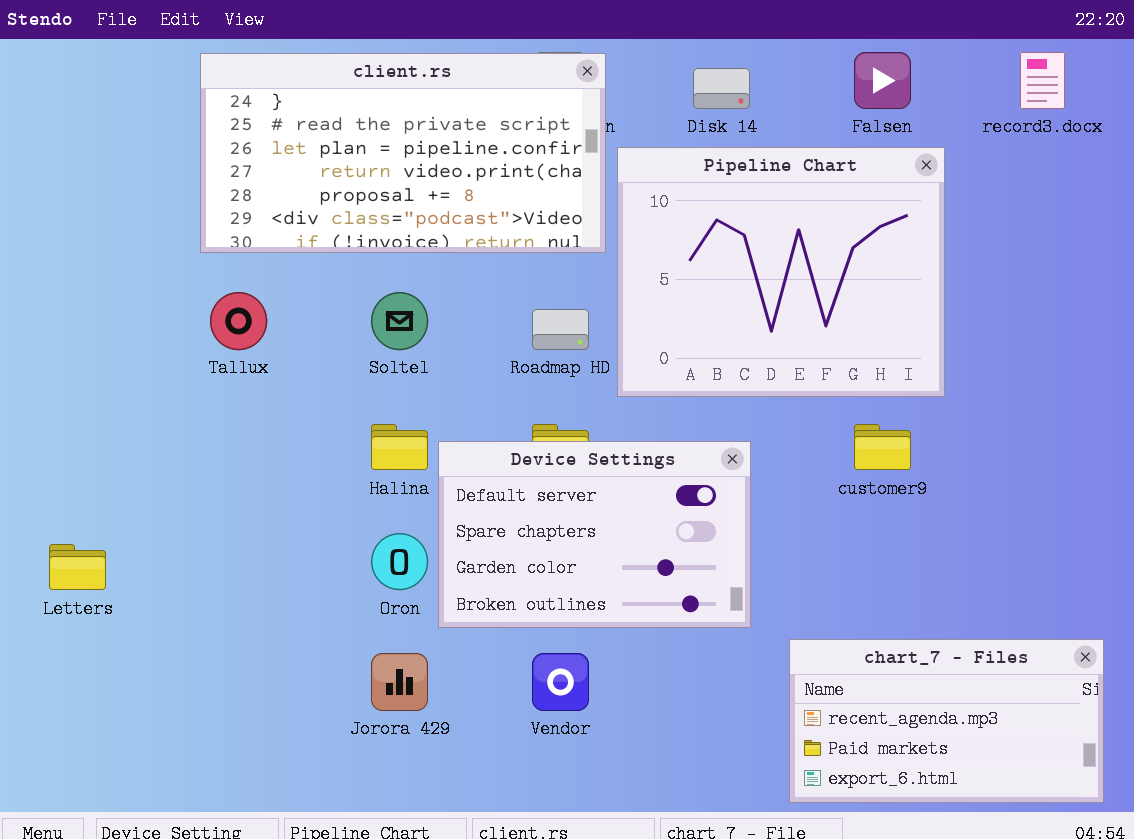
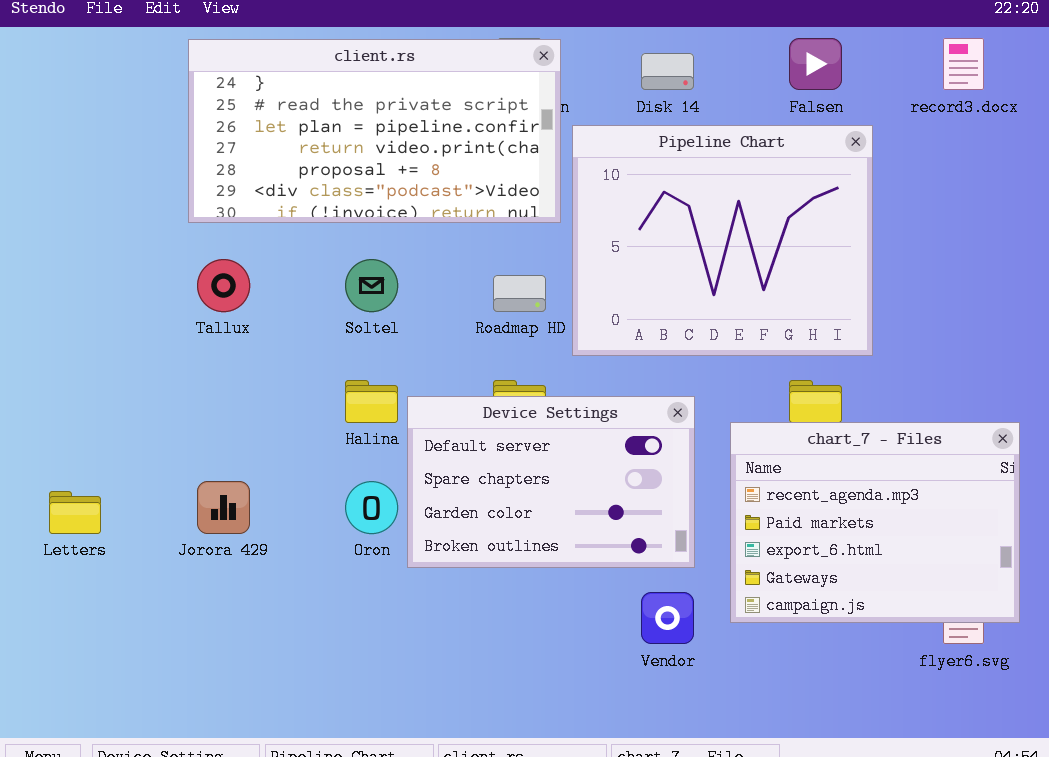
chart_7 - Files: [789,639,1104,803] -> [730,422,1020,623], moved, resized
Jorora 429: [371,653,428,711] -> [197,481,250,534], moved
Vendor: [532,653,589,711] -> [641,592,694,644], moved

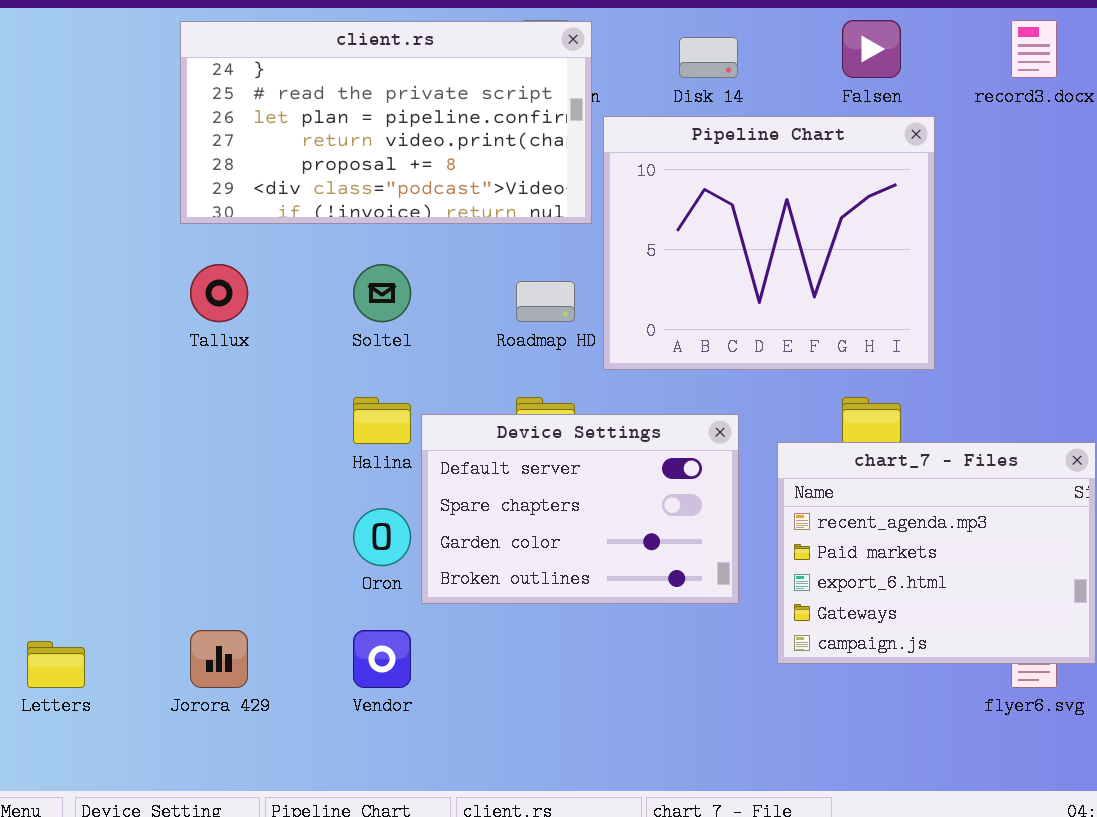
Jorora 429: [197,481,250,534] -> [190,630,248,688], moved
Letters: [49,491,101,534] -> [27,641,85,688], moved
Vendor: [641,592,694,644] -> [353,630,411,688], moved

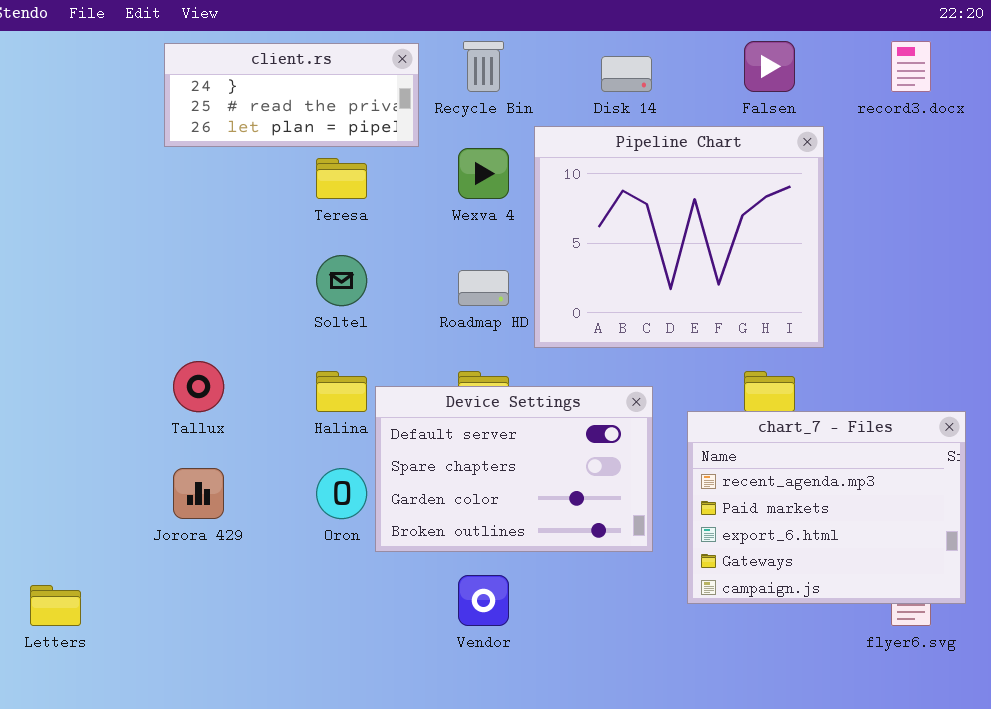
client.rs: [180,21,592,224] -> [164,43,419,147], resized
Tallux: [190,264,248,322] -> [173,361,224,412], moved
Jorora 429: [190,630,248,688] -> [173,468,224,519], moved
Vendor: [353,630,411,688] -> [458,575,509,626], moved

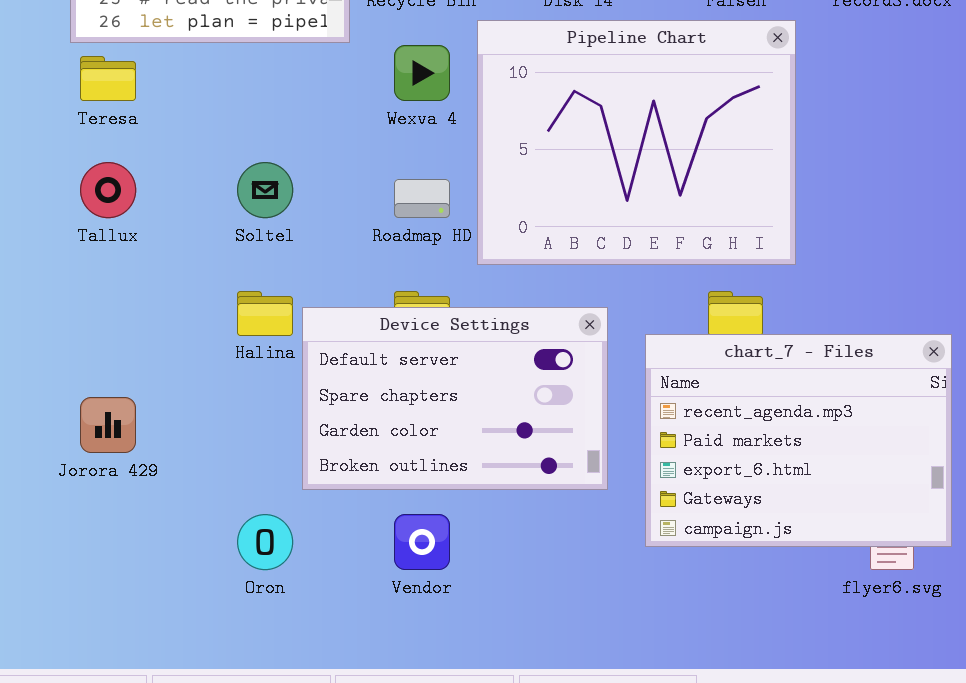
Teresa: [316,158,367,199] -> [80,56,136,101], moved
Tallux: [173,361,224,412] -> [80,162,136,218], moved
Oron: [316,468,367,519] -> [237,514,293,570], moved

